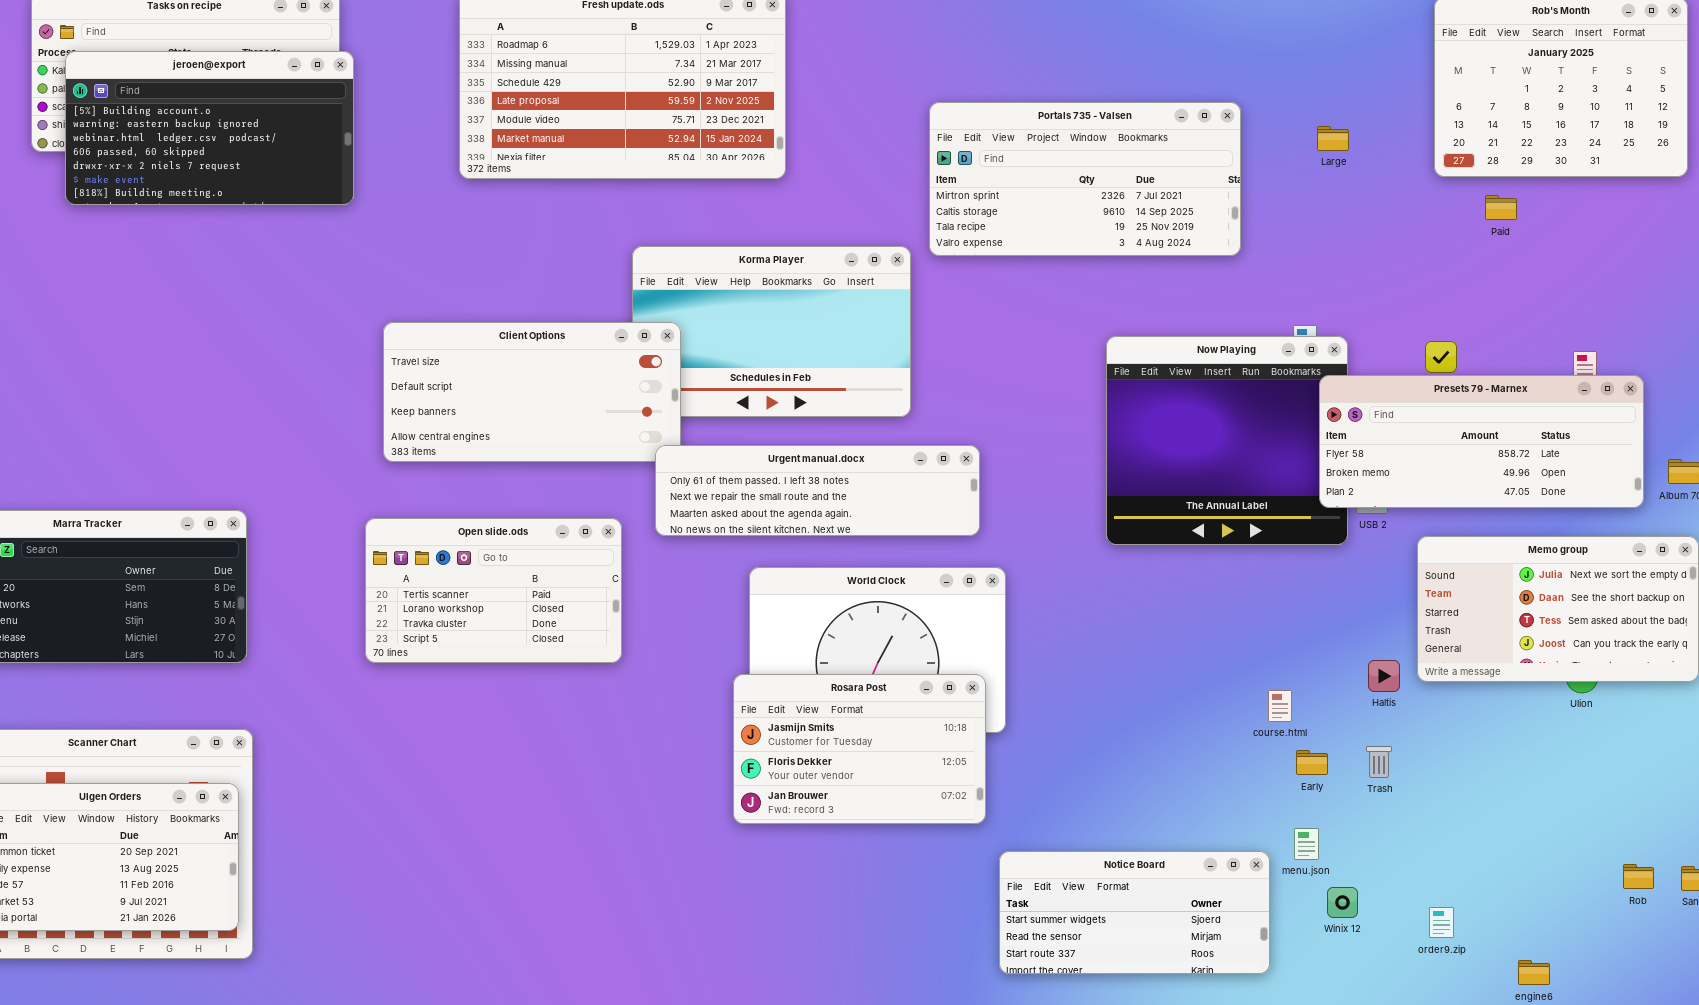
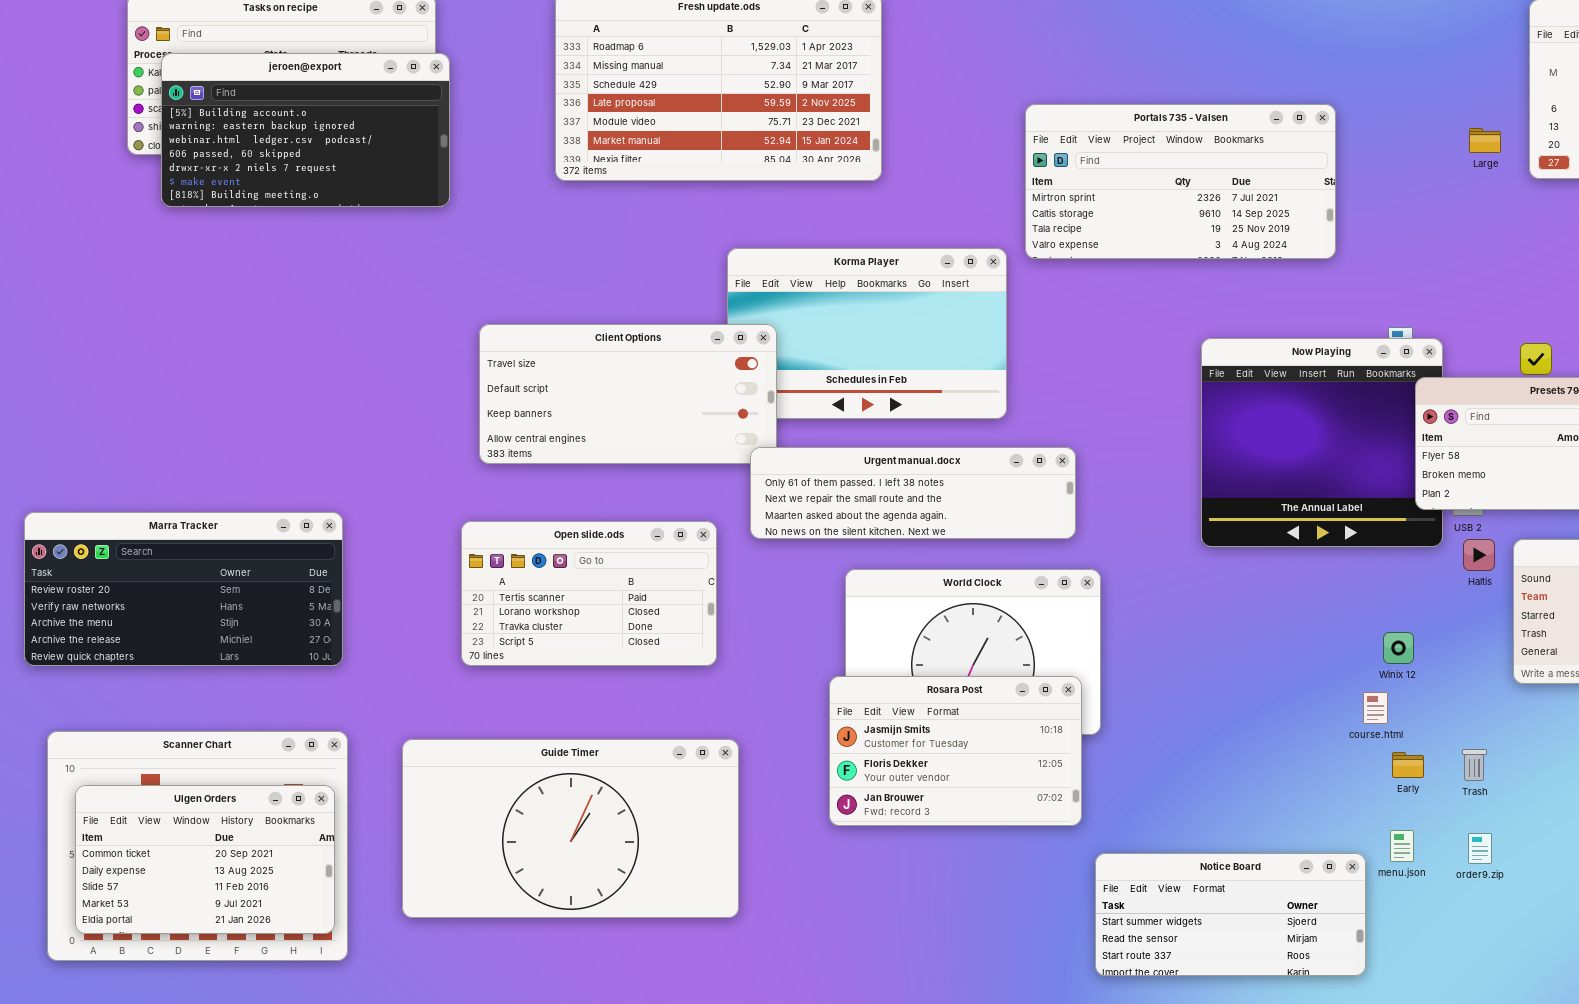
Large: [1317,126,1349,151] -> [1469,128,1501,153], moved
Haltis: [1368,660,1400,692] -> [1463,539,1495,571], moved
Guide Timer: none -> [402,739,739,918], opened
Winix 12: [1327,887,1358,918] -> [1383,632,1414,664], moved
order9.zip: [1429,907,1454,938] -> [1468,833,1492,864], moved

